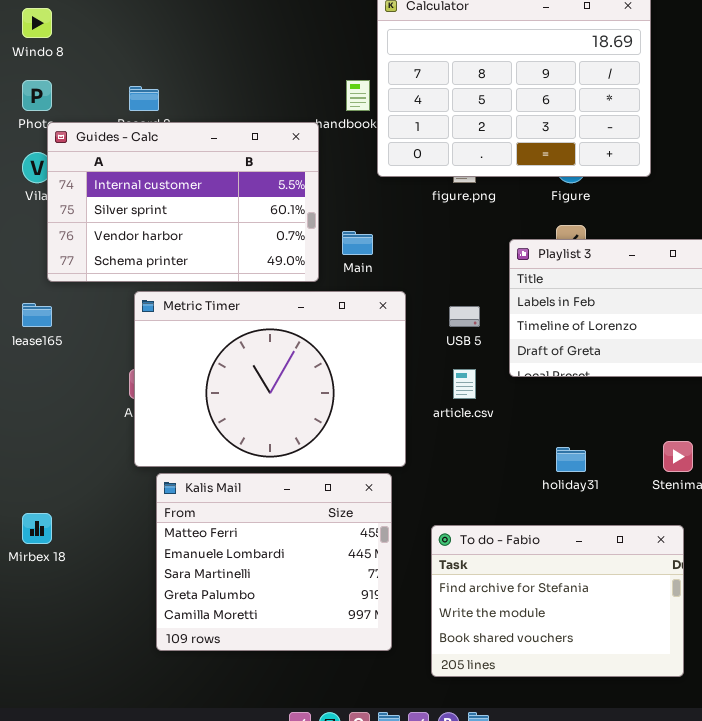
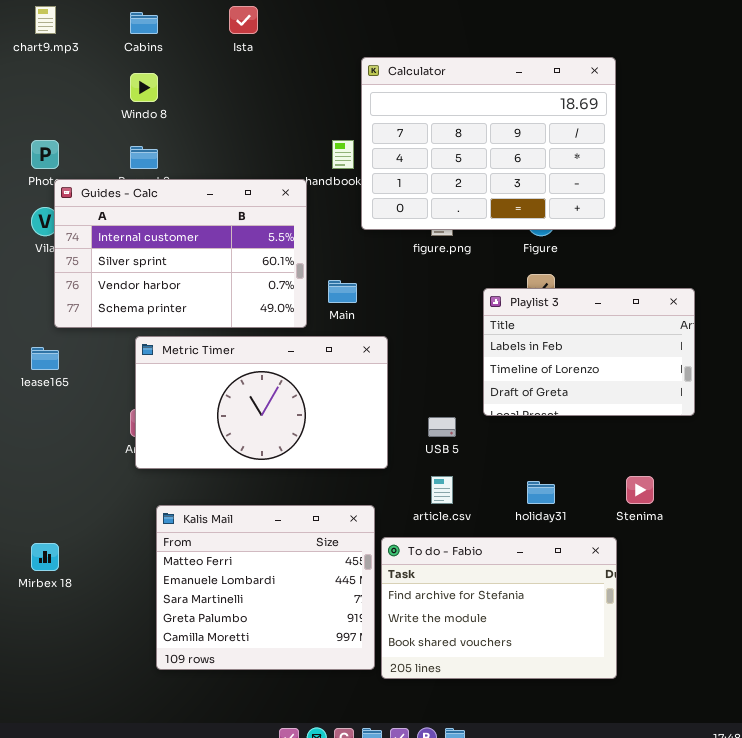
Windo 8: [22,8,52,38] -> [130,73,158,102], moved
Metric Timer: [134,291,406,467] -> [135,336,388,469], resized
USB 5: [449,306,480,327] -> [428,417,456,437], moved
article.csv: [453,369,476,399] -> [431,476,453,504], moved
To do - Fabio: [431,525,684,677] -> [381,537,617,679], moved

